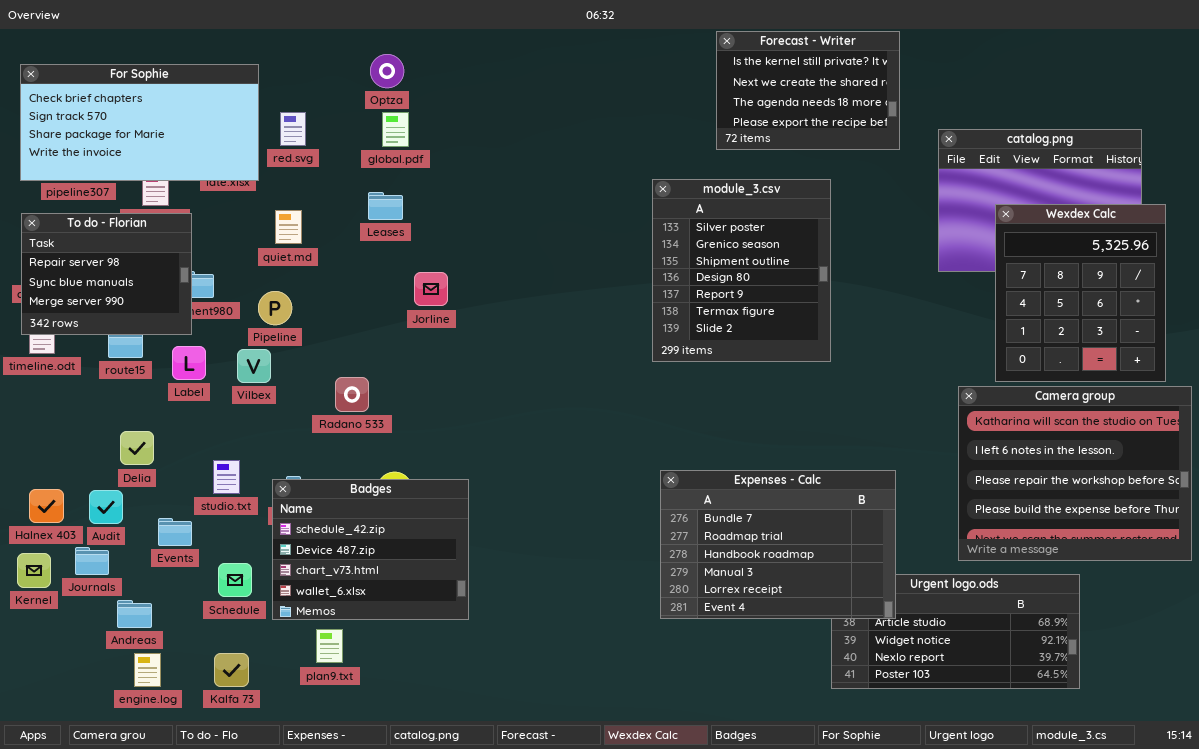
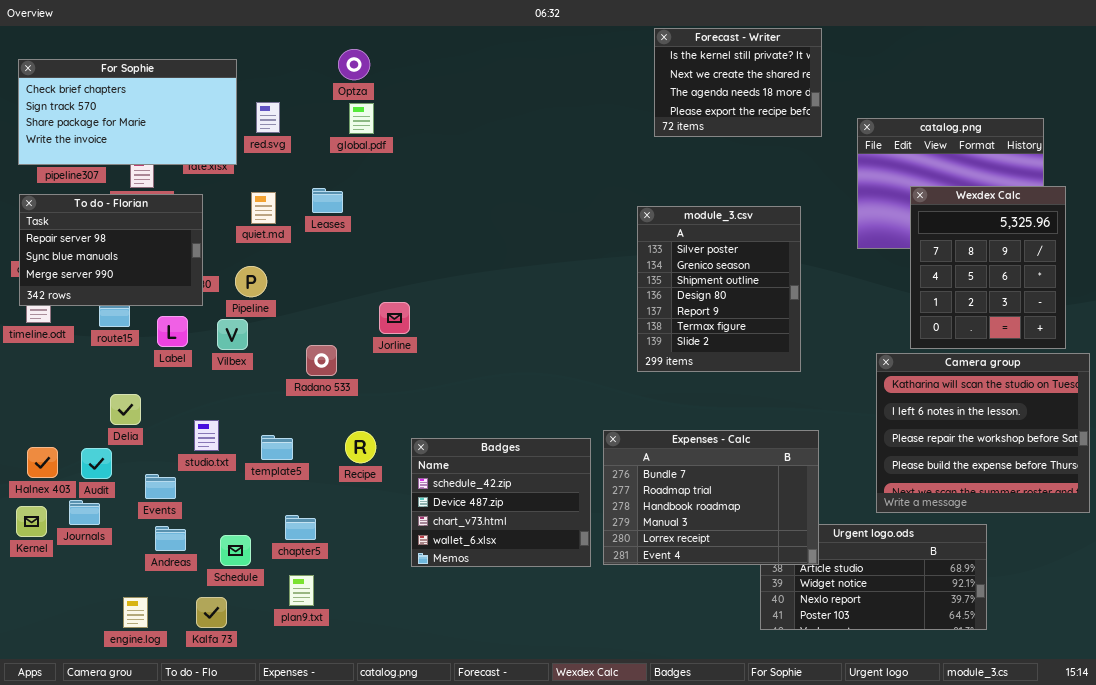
module_3.csv: [652,179,831,362] -> [637,206,801,372], moved
Leases: [368,192,403,220] -> [312,188,343,213], moved
To do - Florian: [21,213,192,335] -> [19,194,203,306], resized
Jorline: [414,272,448,306] -> [379,302,410,334], moved
Badges: [272,479,469,620] -> [411,438,591,567], moved
Schedule: [218,563,252,597] -> [220,535,251,566], moved
Andreas: [117,600,152,628] -> [155,526,186,551], moved

